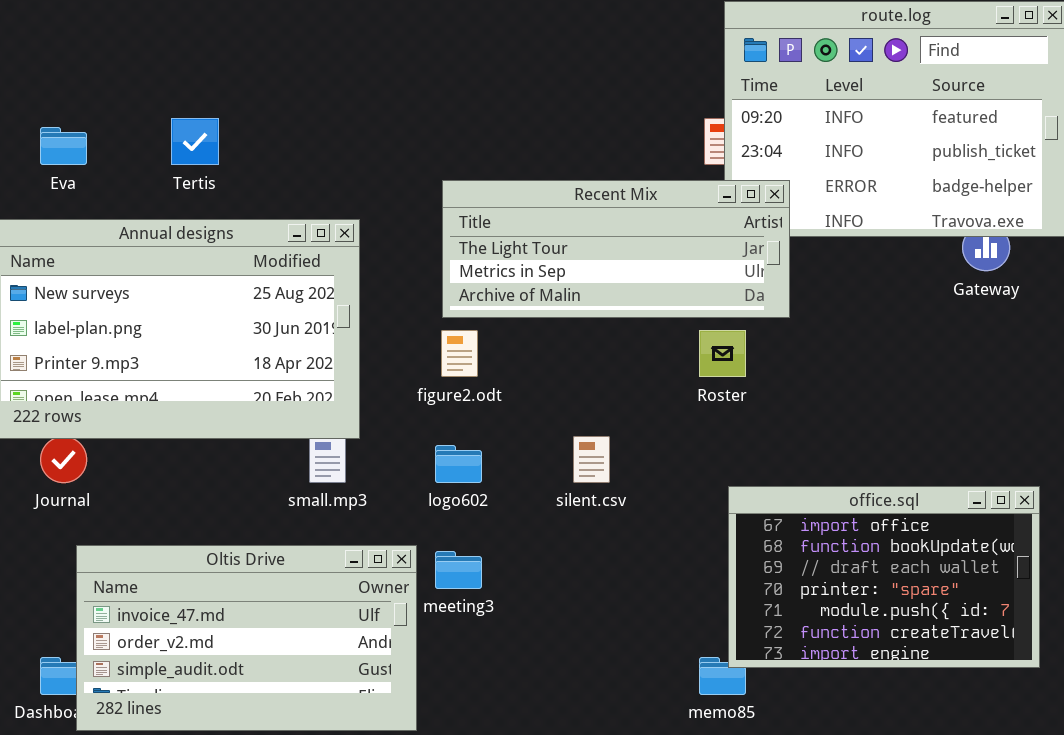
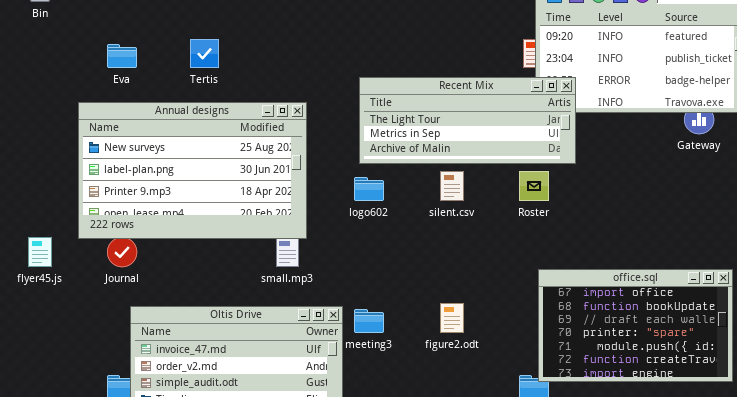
figure2.odt: [441,330,478,377] -> [440,303,464,333], moved
silent.csv: [573,436,610,483] -> [440,171,464,201], moved
logo602: [435,445,482,483] -> [354,177,384,201], moved

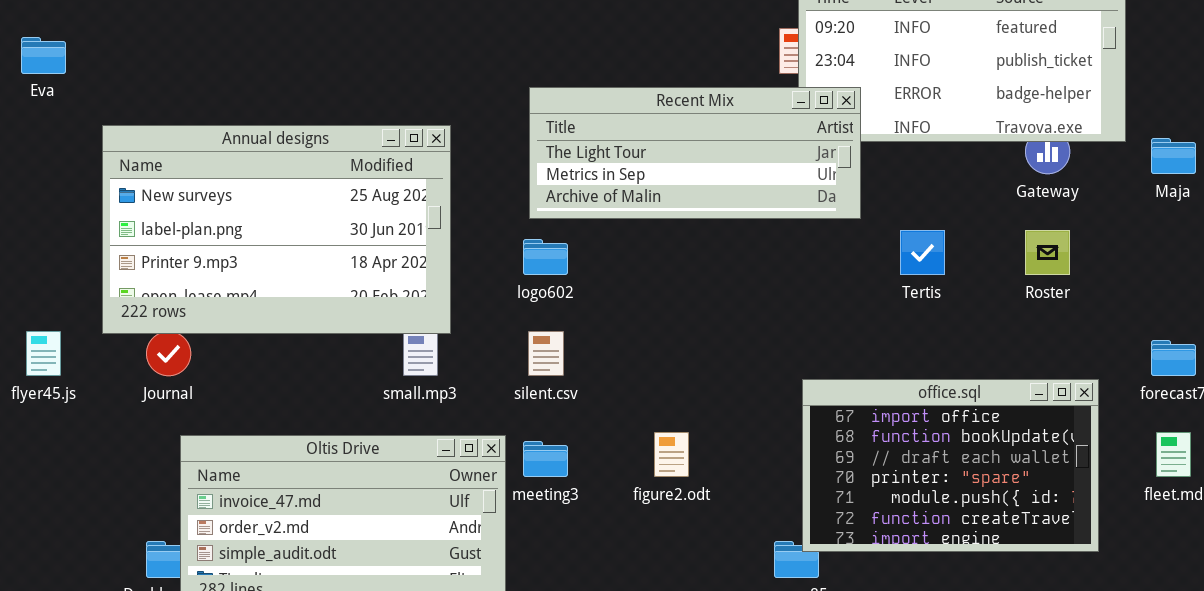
Tertis: [190,39,219,68] -> [900,230,945,275], moved
Eva: [107,44,137,68] -> [21,37,66,74], moved
silent.csv: [440,171,464,201] -> [528,331,564,376], moved
Roster: [519,171,549,201] -> [1025,230,1070,275], moved

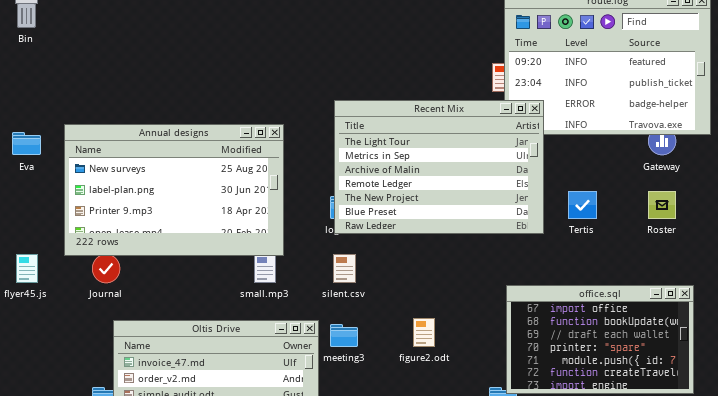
Eva: [21,37,66,74] -> [12,132,41,155], moved
Recent Mix: [529,87,861,219] -> [334,100,544,234], resized

